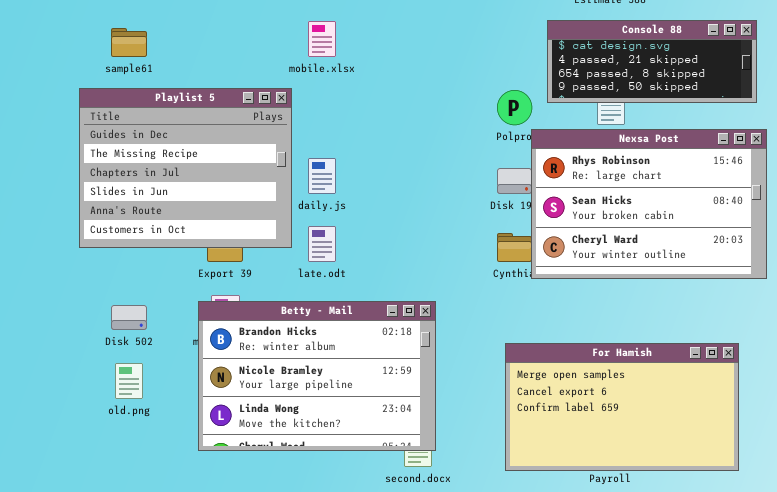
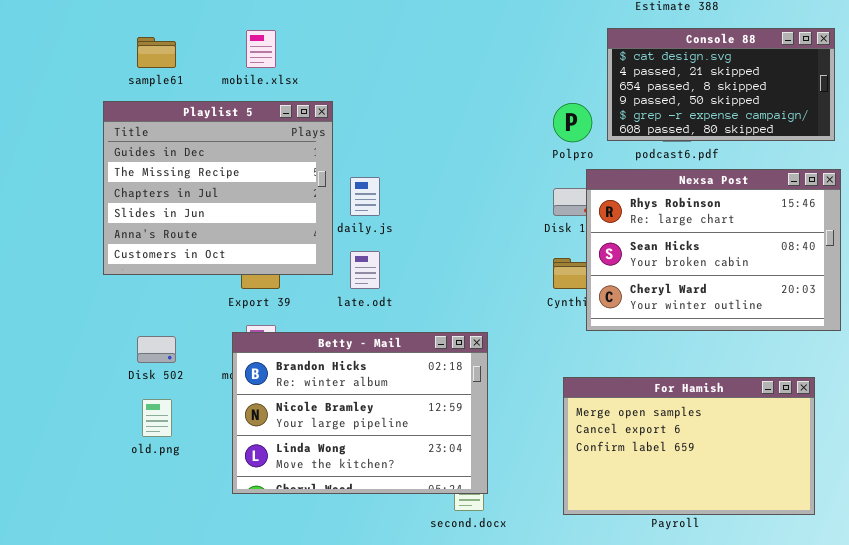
Console 88: [547,20,757,103] -> [607,28,835,141], resized
mobile.xlsx: [308,21,336,57] -> [246,30,276,68], moved
Nexsa Post: [531,129,767,279] -> [586,169,841,331], moved

